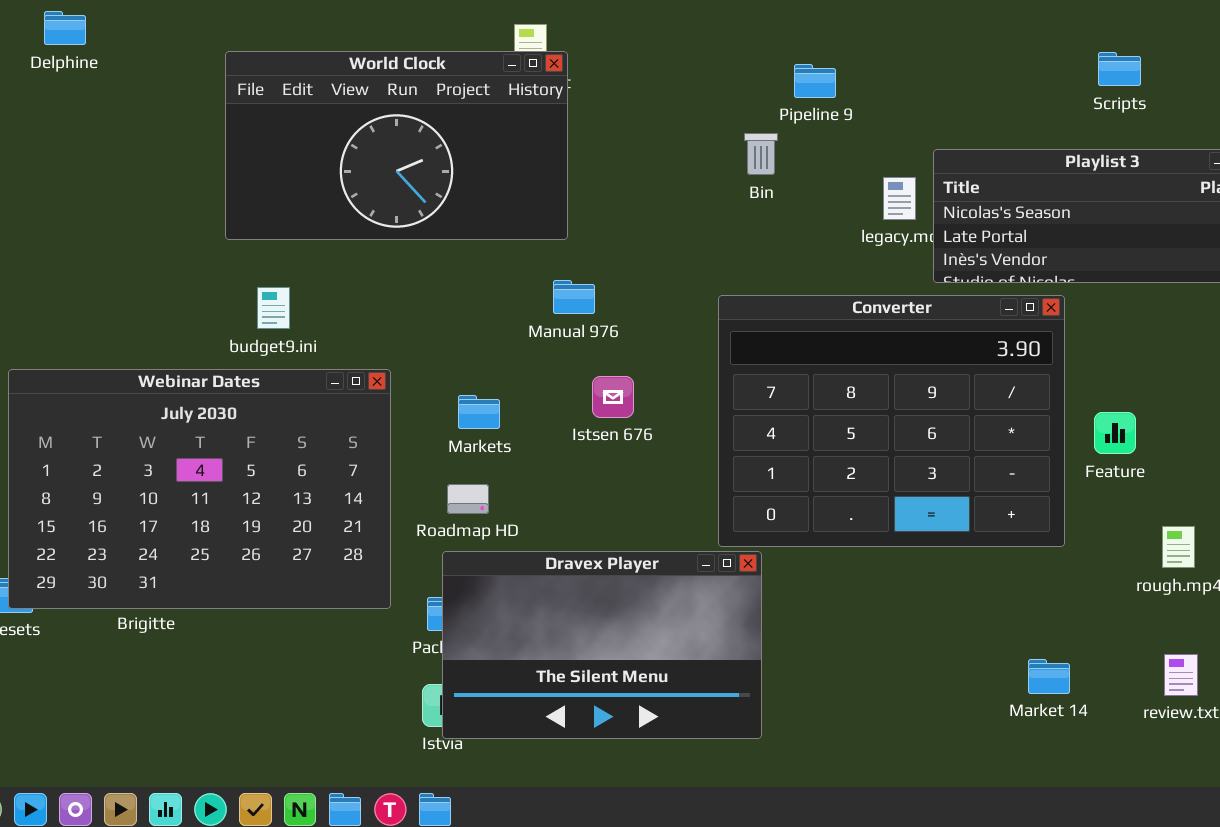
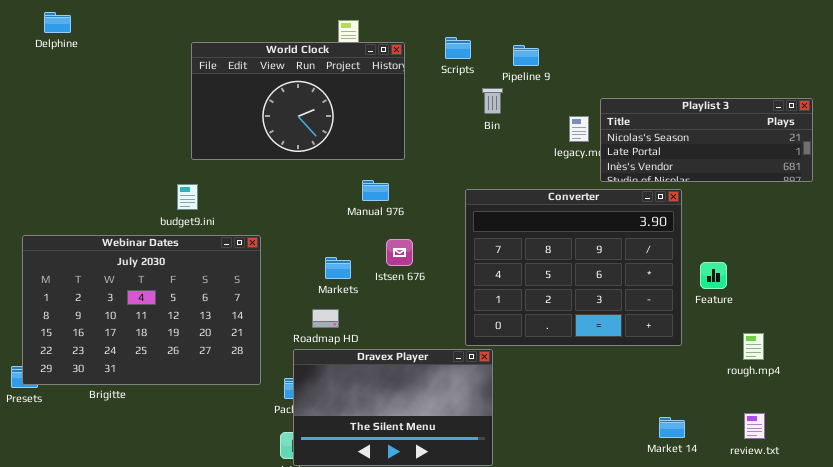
World Clock: [225,51,568,240] -> [191,42,405,160], moved
Scripts: [1098,52,1141,86] -> [445,37,471,59], moved
Markets: [458,395,500,429] -> [325,257,351,279], moved
Roadmap HD: [447,484,489,514] -> [312,309,339,328], moved

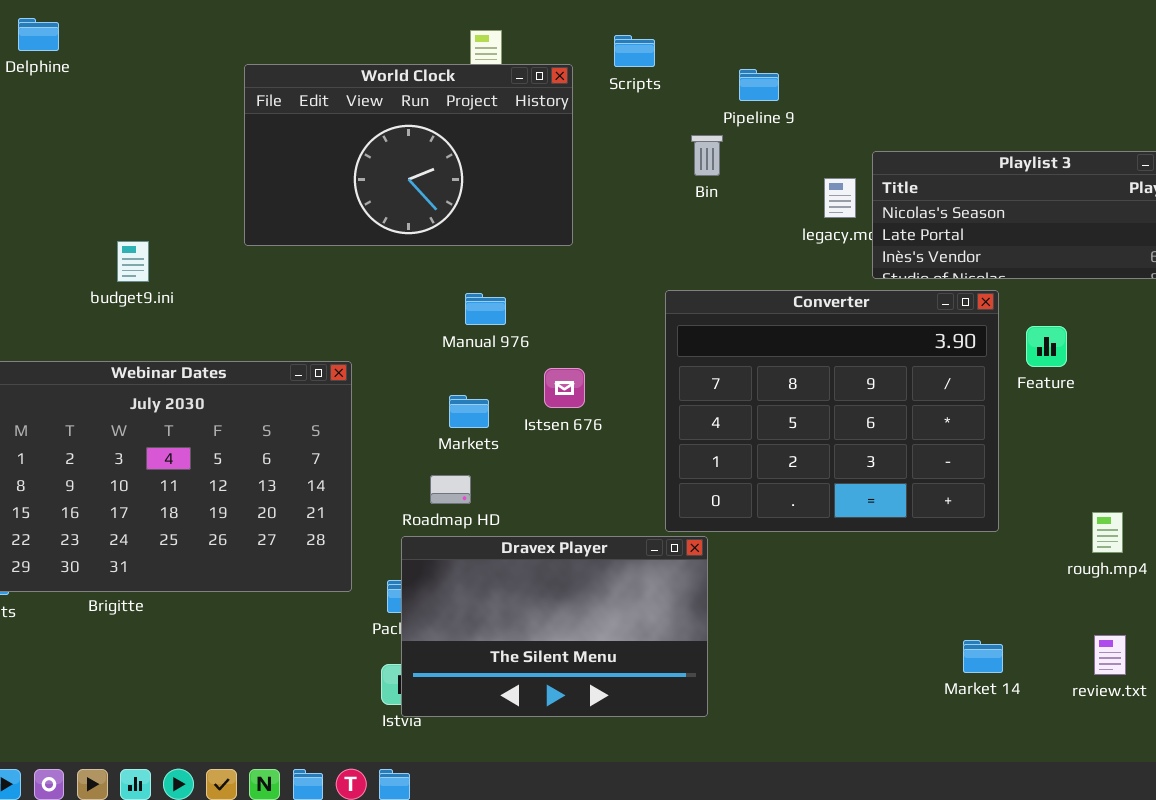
Scripts: [445,37,471,59] -> [614,35,655,67], moved
Manual 976: [362,180,389,201] -> [465,293,506,325], moved
budget9.ini: [177,184,198,210] -> [117,241,149,282], moved
Feature: [700,262,727,289] -> [1026,326,1067,367], moved

